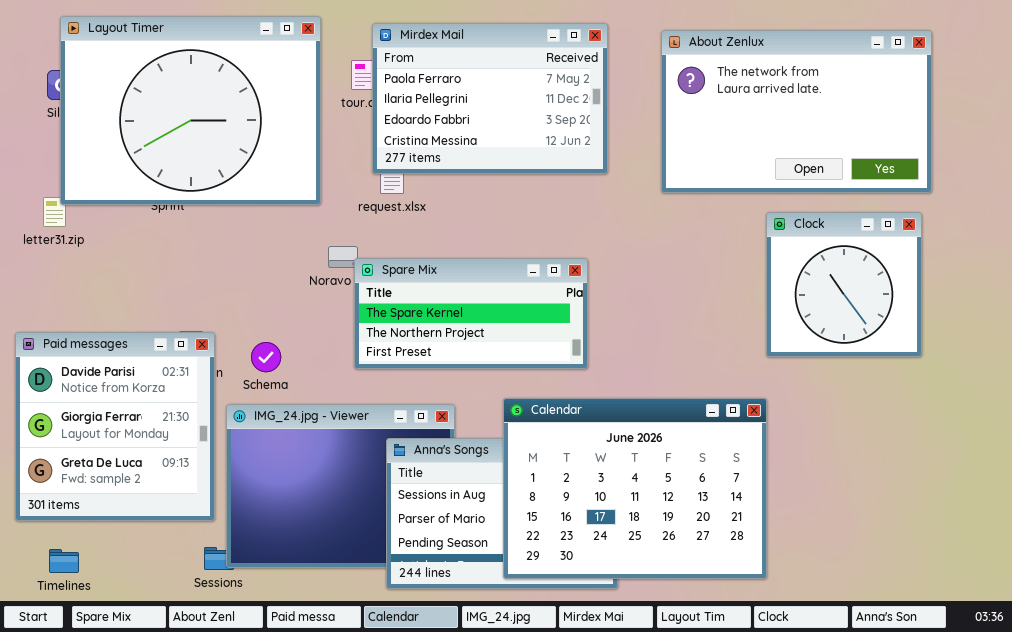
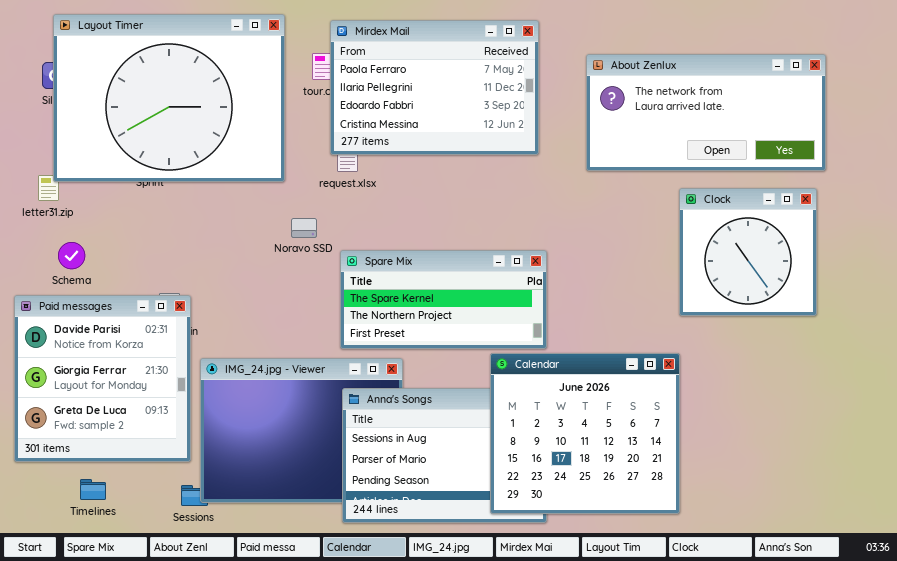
About Zenlux: [661,30,932,193] -> [586,54,826,171], resized
Spare Mix: [354,258,588,369] -> [340,250,547,349], moved
Schema: [251,342,281,372] -> [58,242,85,269], moved
Calendar: [503,398,767,579] -> [490,353,680,514], resized
Timelines: [49,549,79,573] -> [80,479,106,500], moved

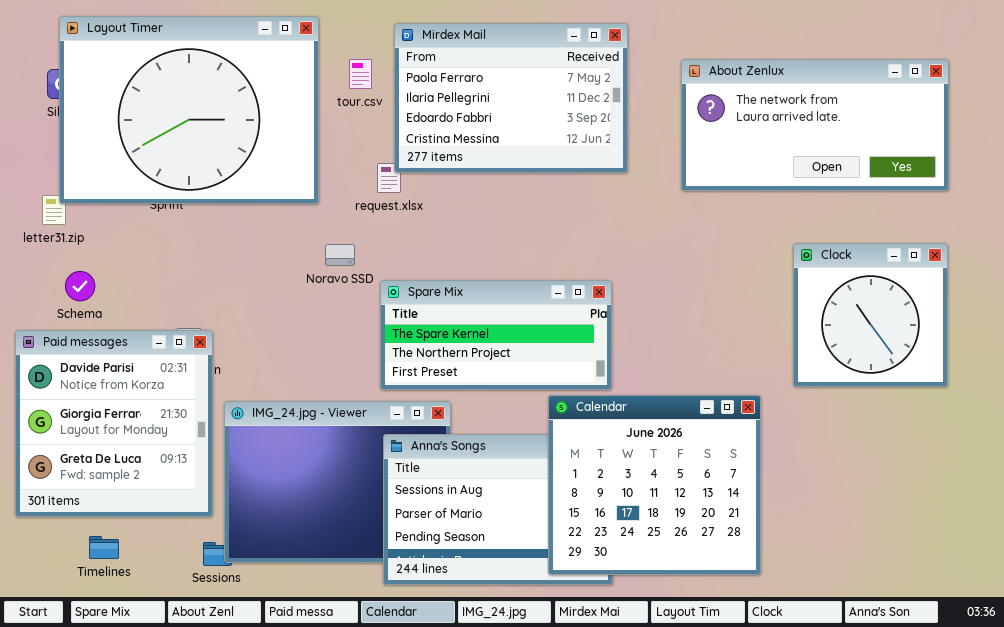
Mirdex Mail: [330,20,539,155] -> [394,23,628,173], moved
About Zenlux: [586,54,826,171] -> [681,59,949,191], moved
Clock: [679,188,817,316] -> [793,243,948,387], moved

